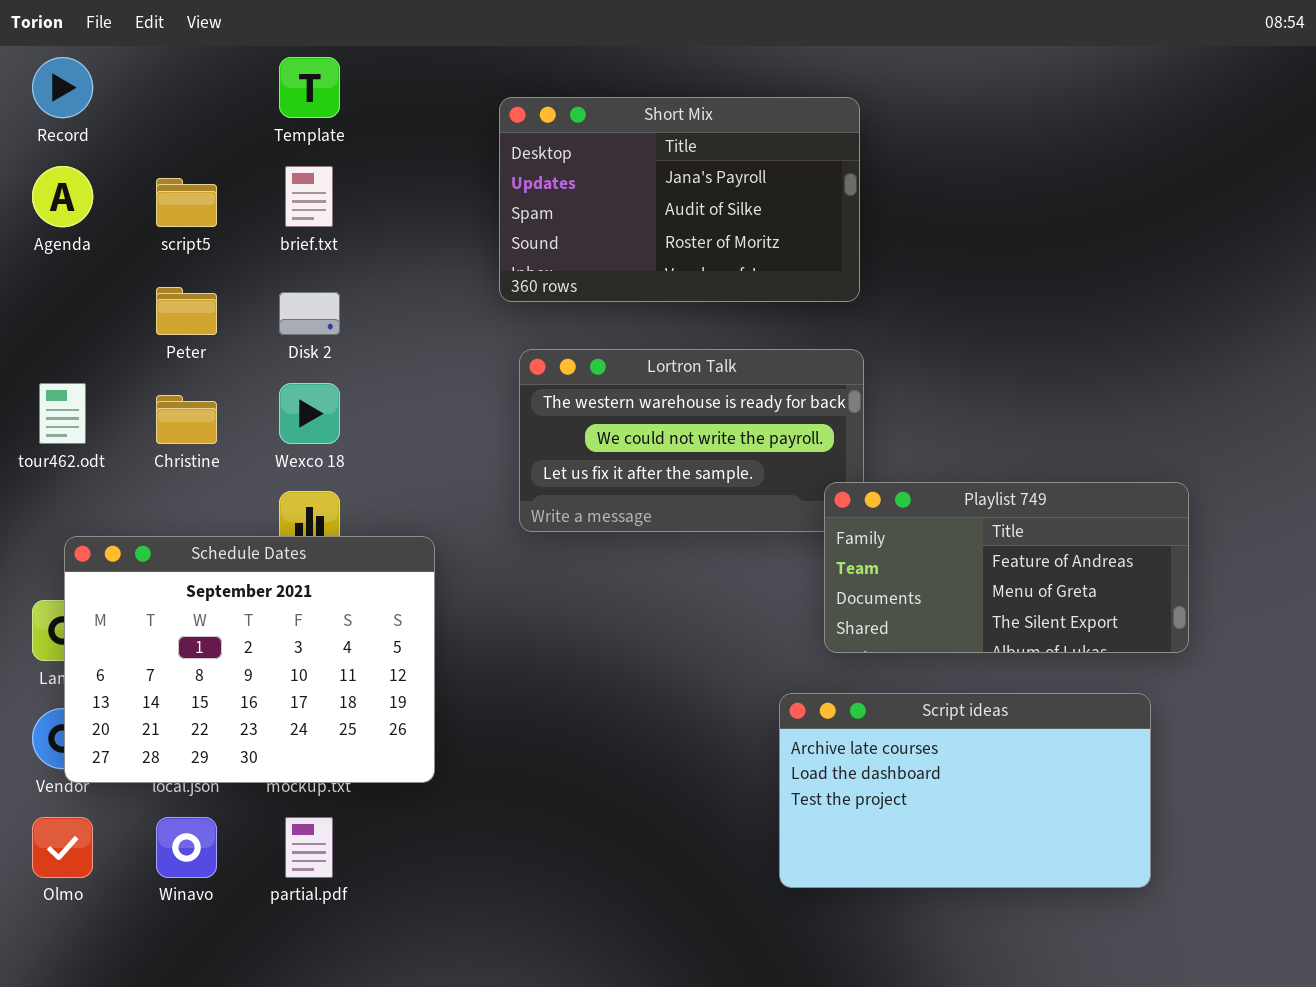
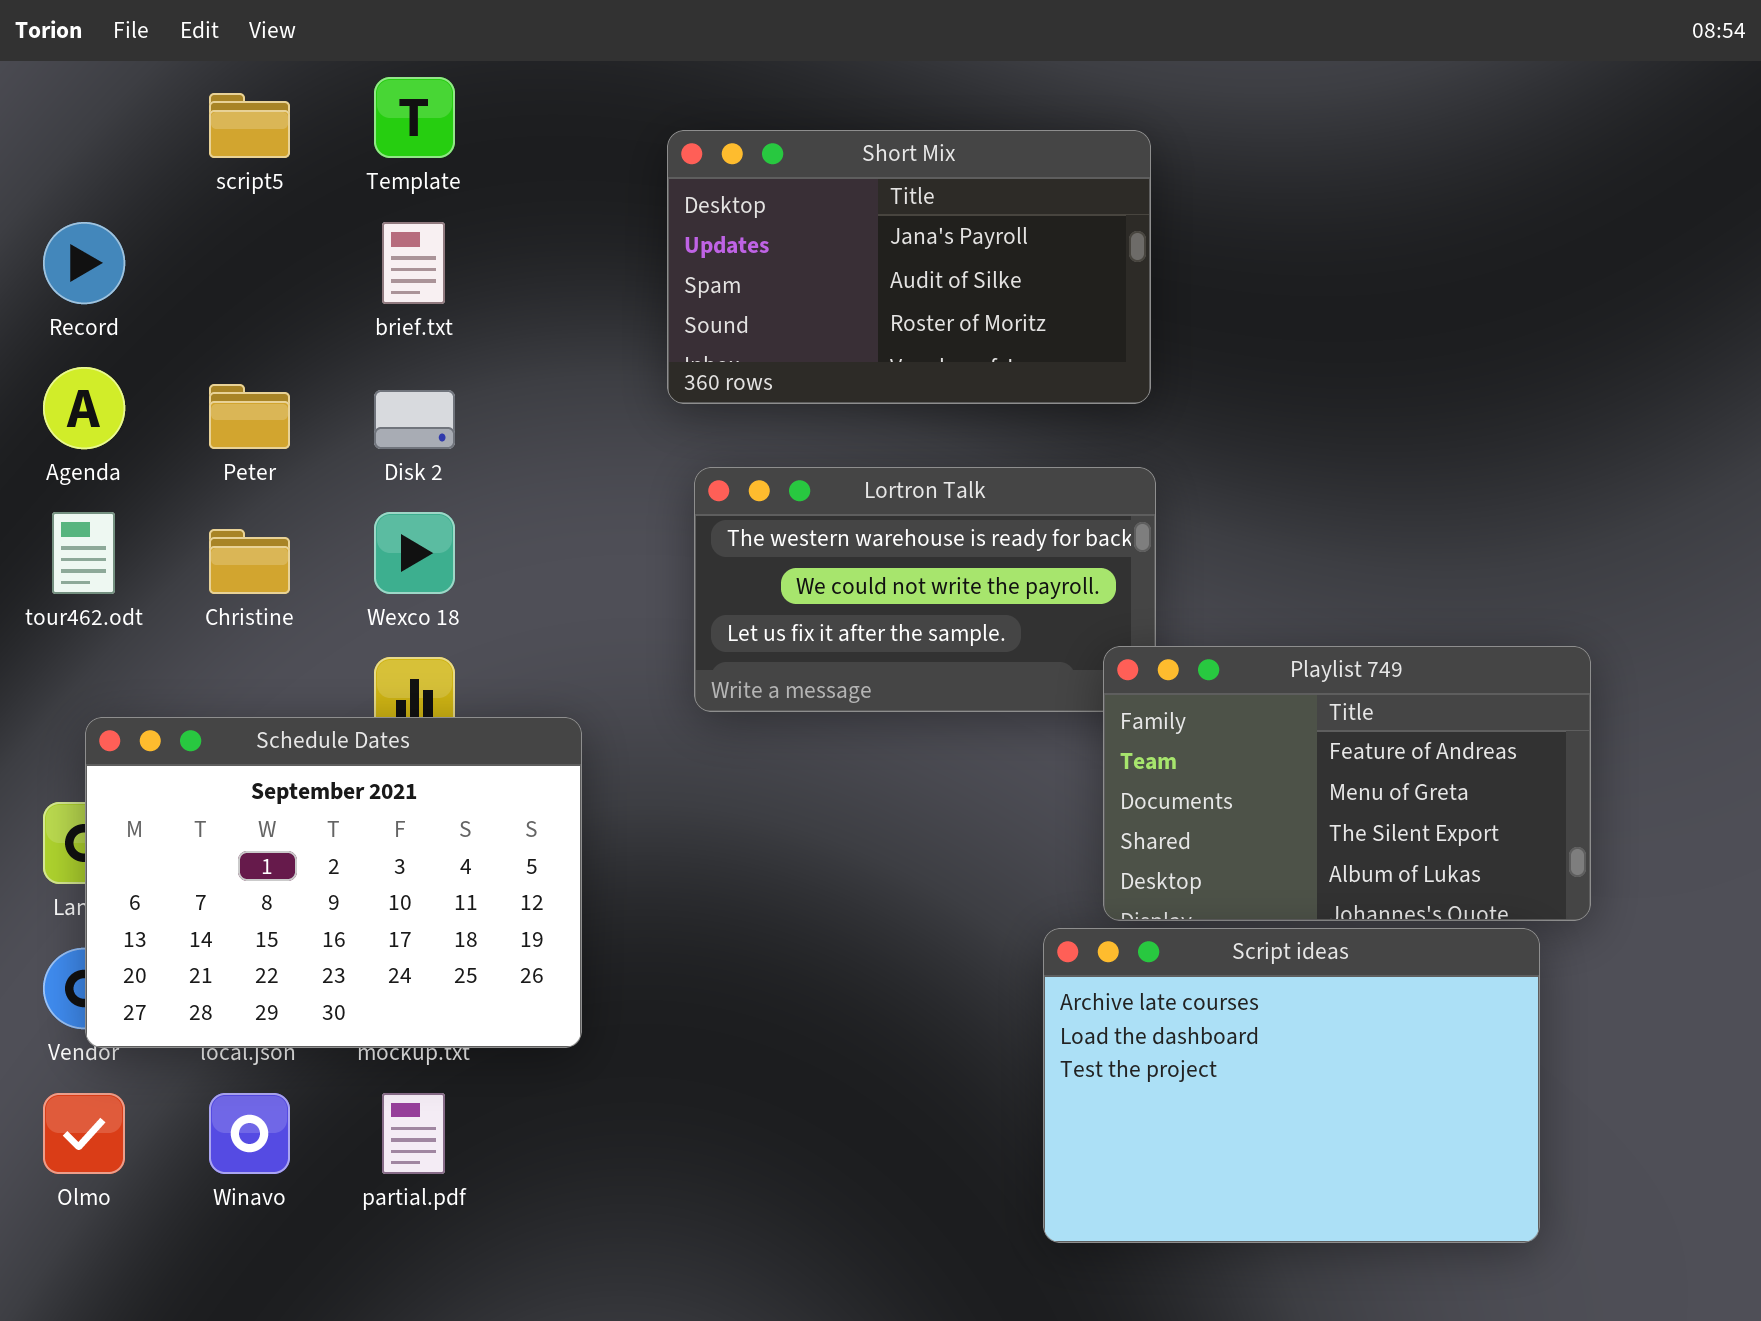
Record: [32,57,93,118] -> [43,222,125,304], moved
Agenda: [32,166,93,227] -> [43,367,125,449], moved
script5: [156,178,217,227] -> [209,93,290,158], moved
Playlist 749: [824,482,1189,653] -> [1103,646,1591,921], resized
Script ideas: [779,693,1151,888] -> [1043,928,1540,1243], resized

